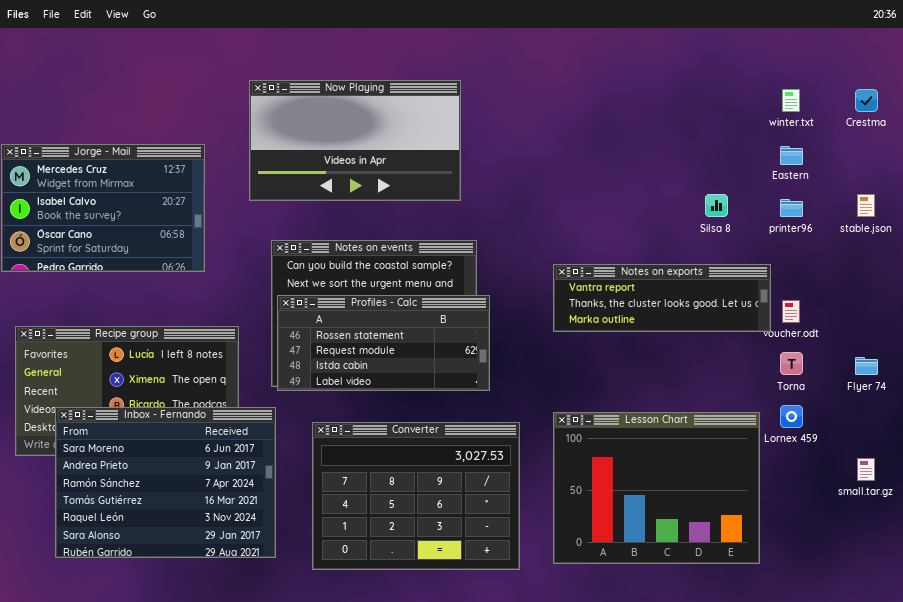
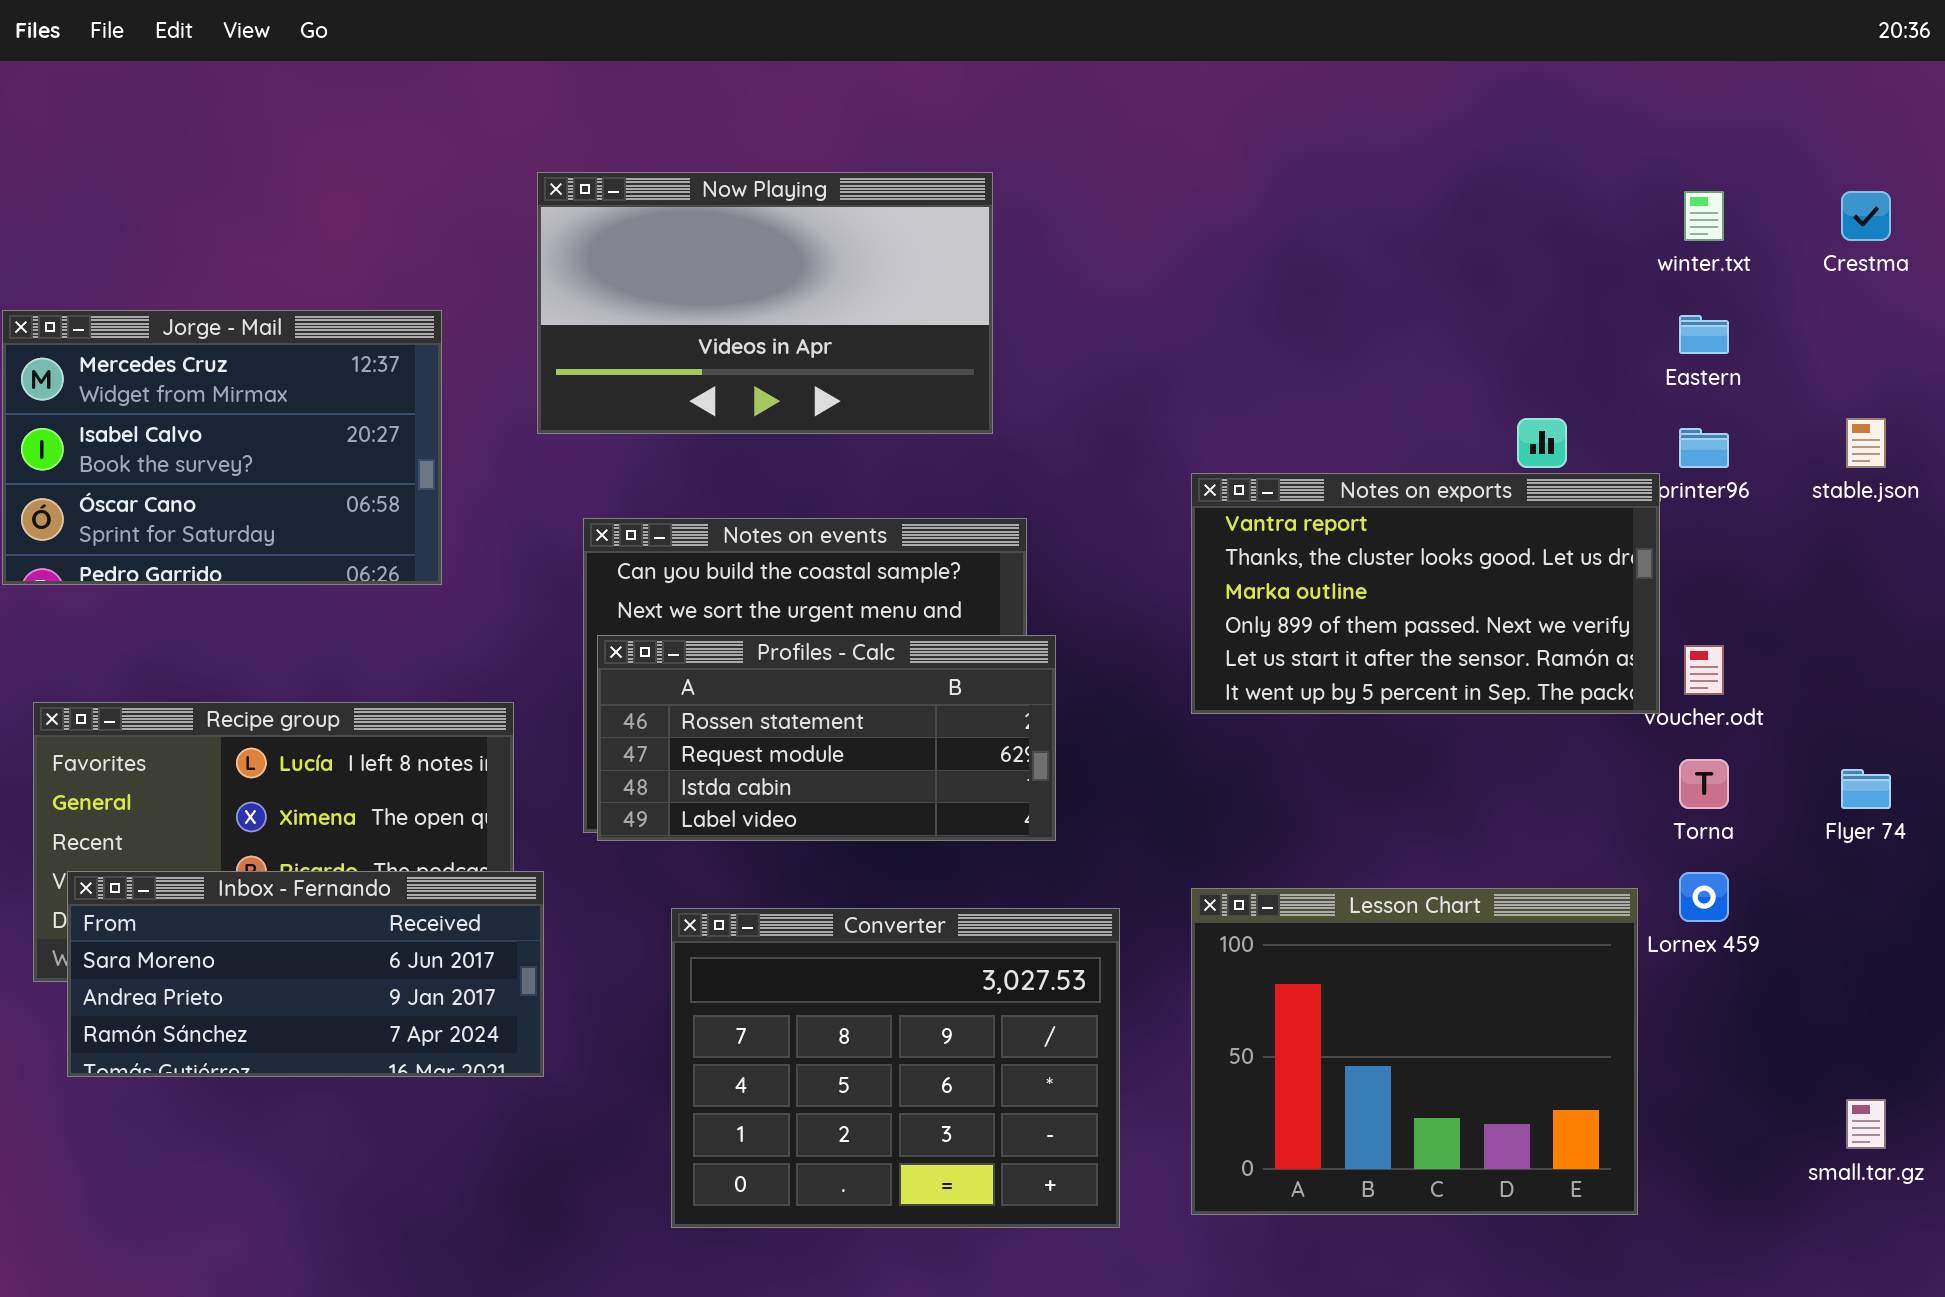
Notes on exports: [553,264,771,332] -> [1191,473,1660,714], resized
Inbox - Fernando: [55,407,276,558] -> [67,871,544,1077], moved, resized
small.tar.gz: [857,458,875,481] -> [1846,1099,1886,1149], moved

